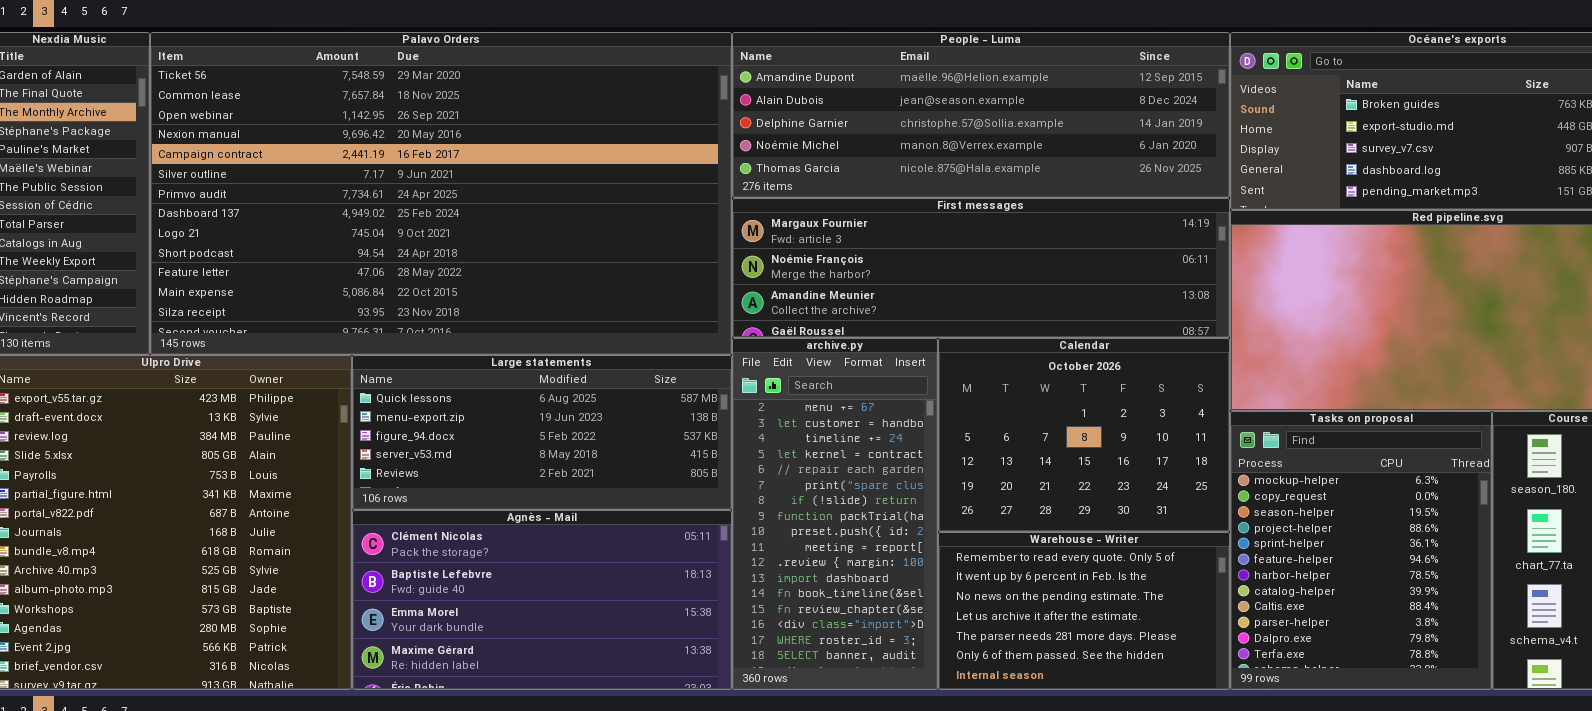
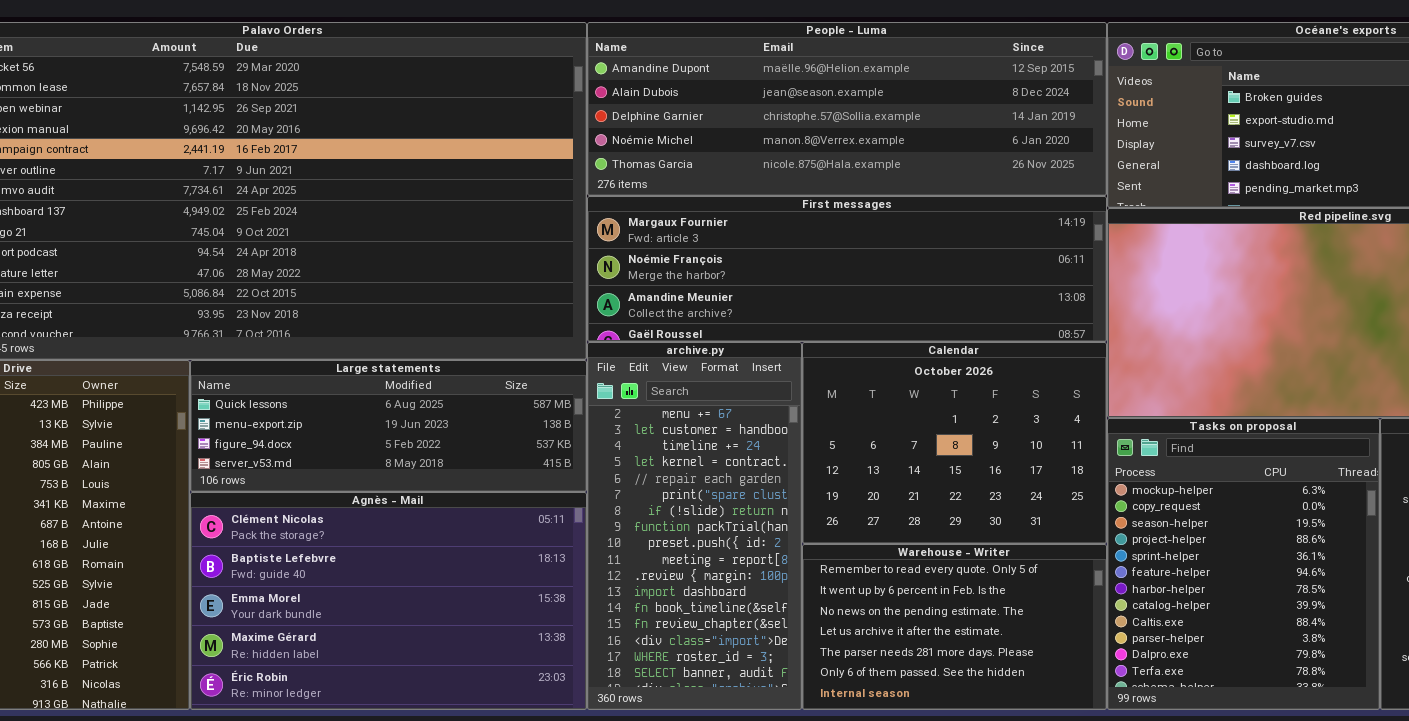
Large statements: [352,355,732,510] -> [190,360,587,492], resized
Agnès - Mail: [352,510,732,690] -> [190,492,587,710], resized

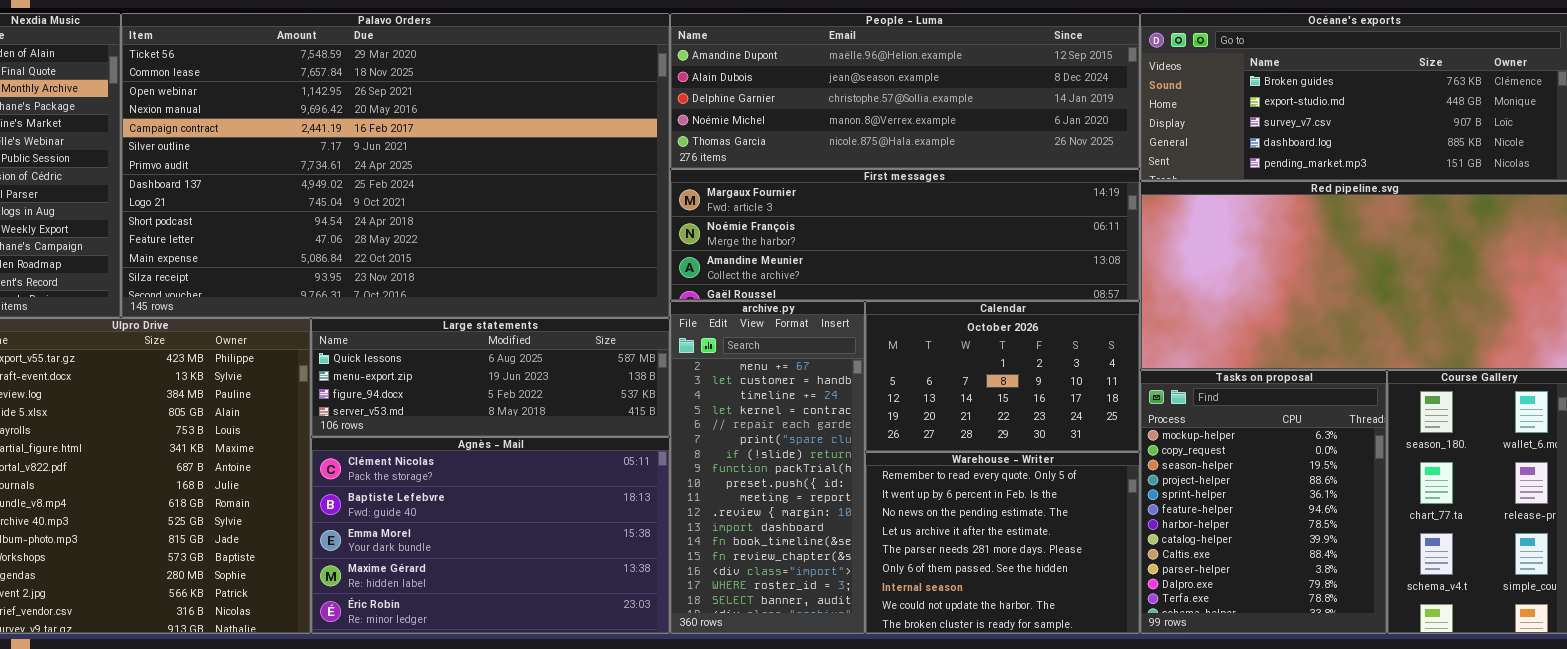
Calendar: [802,342,1107,544] -> [865,301,1140,452], resized
Warehouse - Writer: [802,544,1107,710] -> [865,452,1140,634], resized

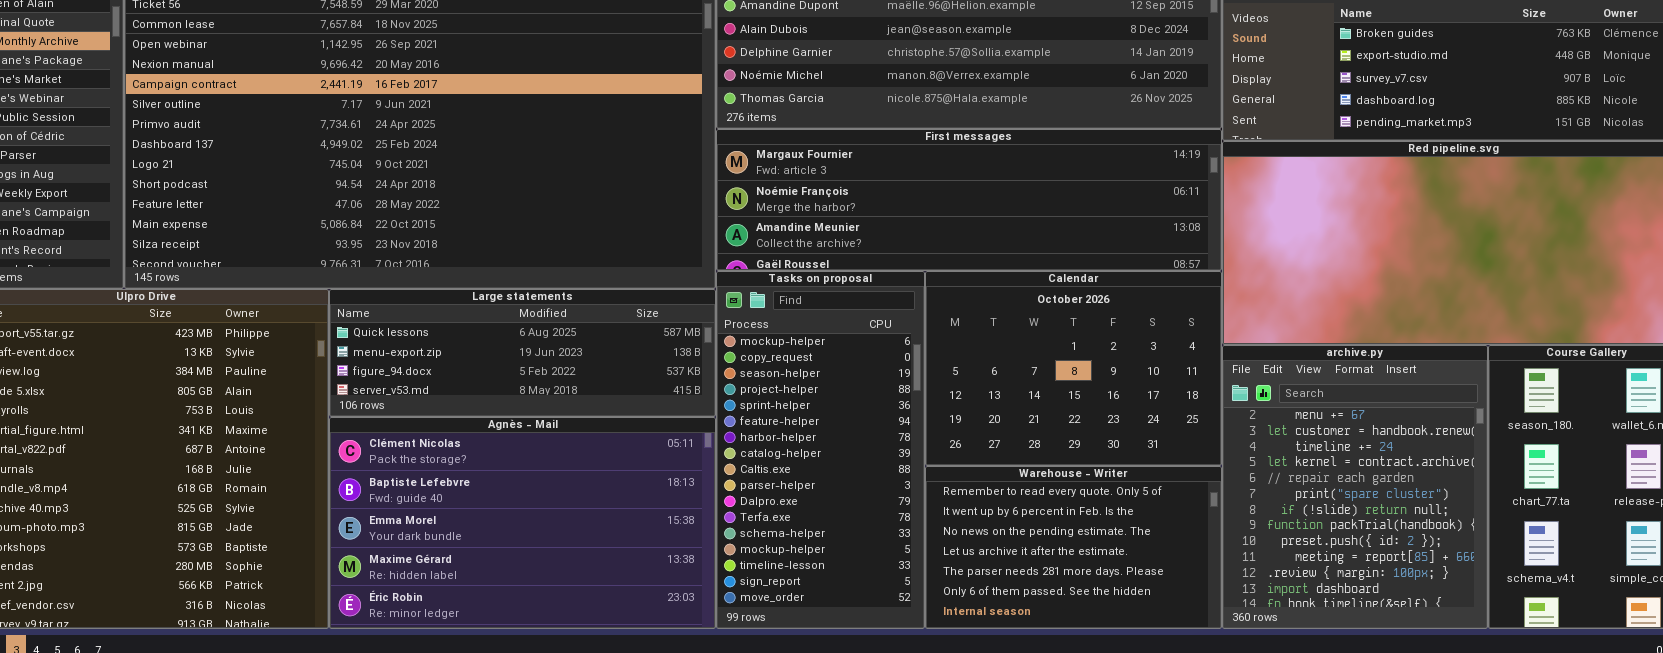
archive.py: [670,301,865,634] -> [1222,345,1488,629], moved, resized
Calendar: [865,301,1140,452] -> [925,271,1222,466], resized
Tasks on proposal: [1140,370,1387,634] -> [716,271,925,629], moved, resized
Warehouse - Writer: [865,452,1140,634] -> [925,466,1222,629], resized

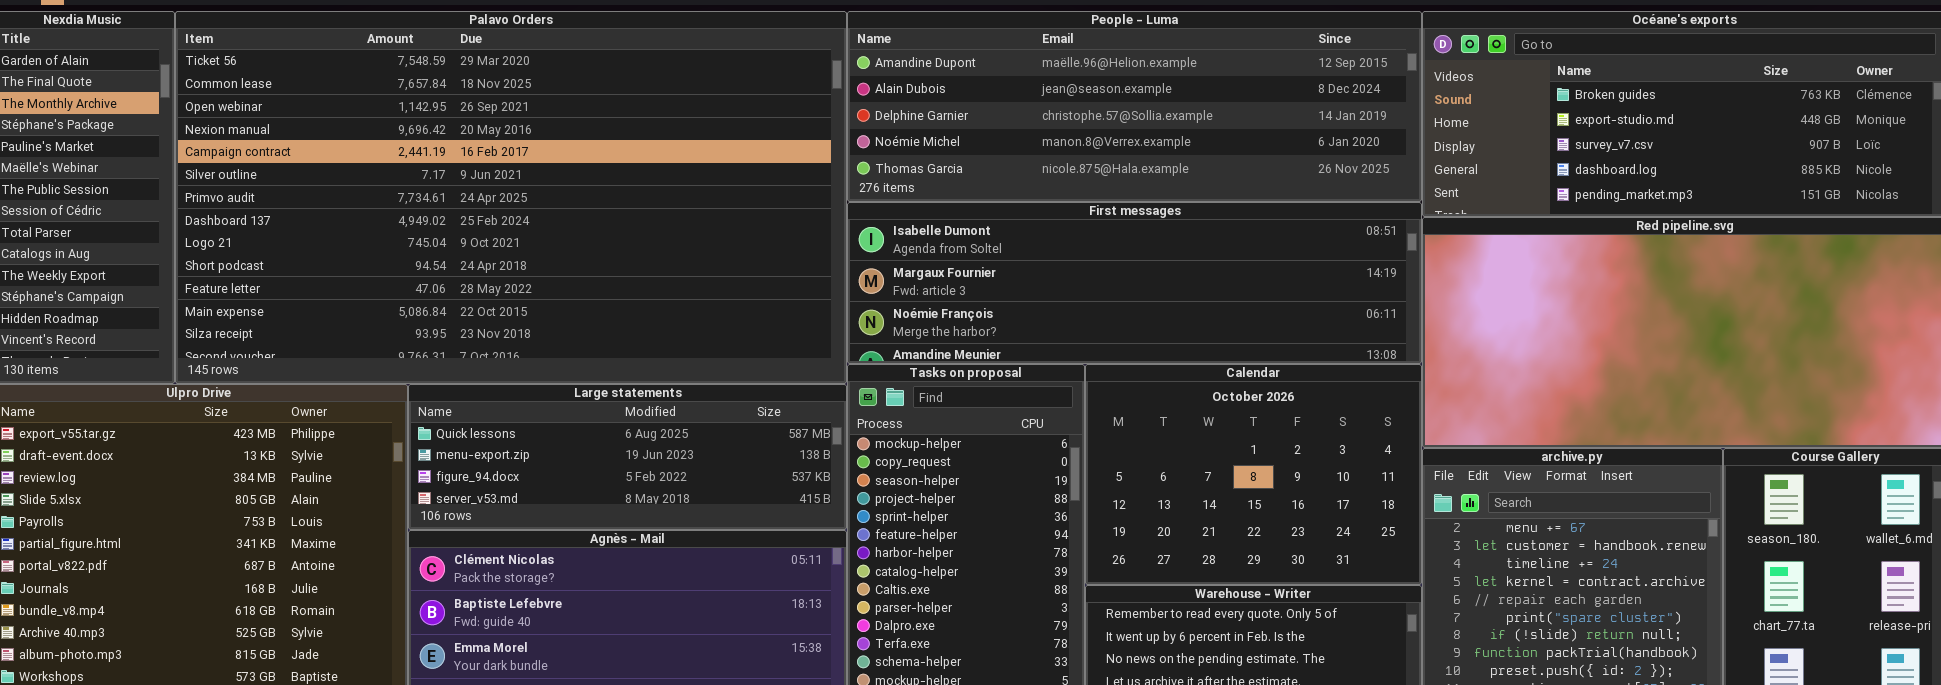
First messages: [716,129,1222,271] -> [847,202,1422,364], scrolled up 1 row

